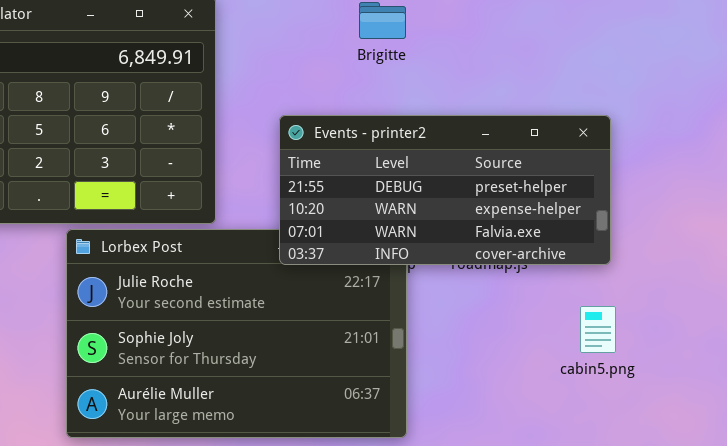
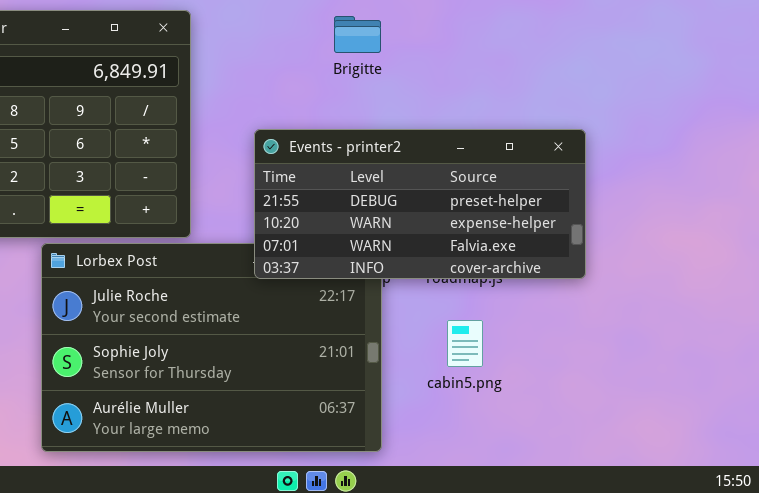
cabin5.png: [580,306,616,353] -> [447,320,483,367], moved

